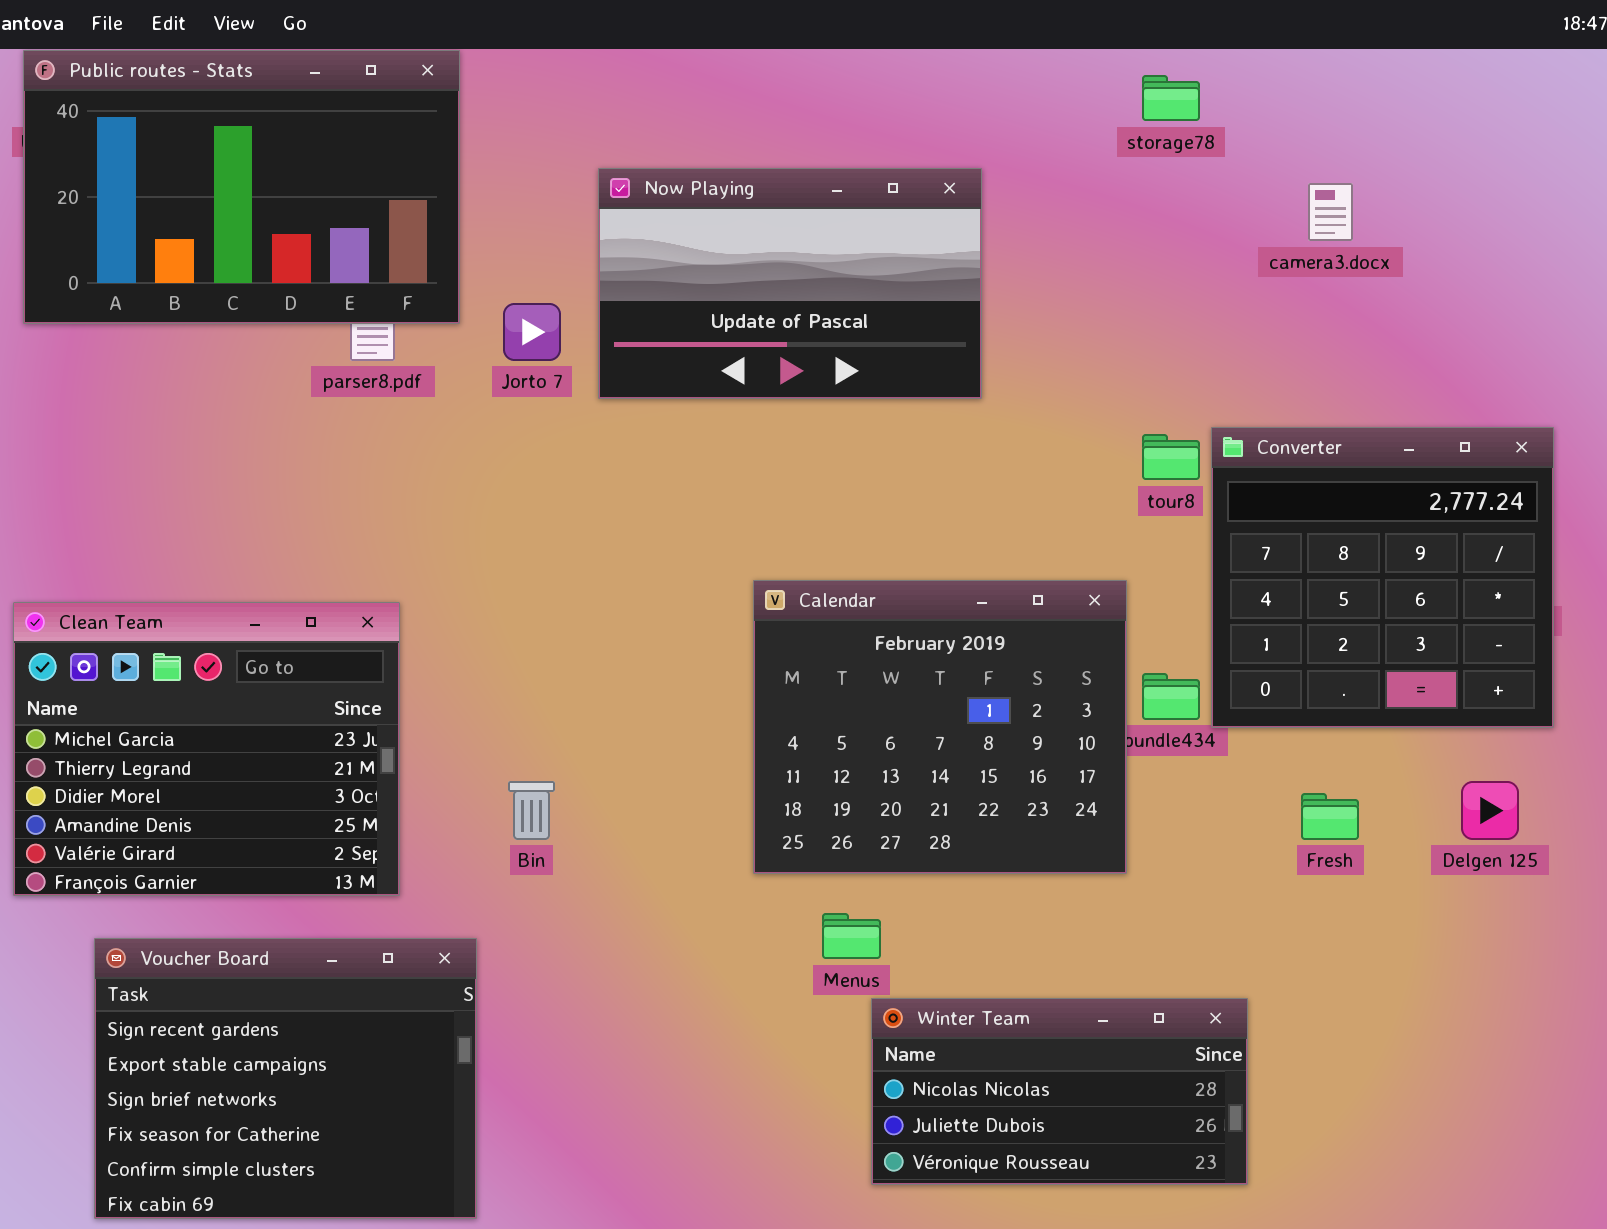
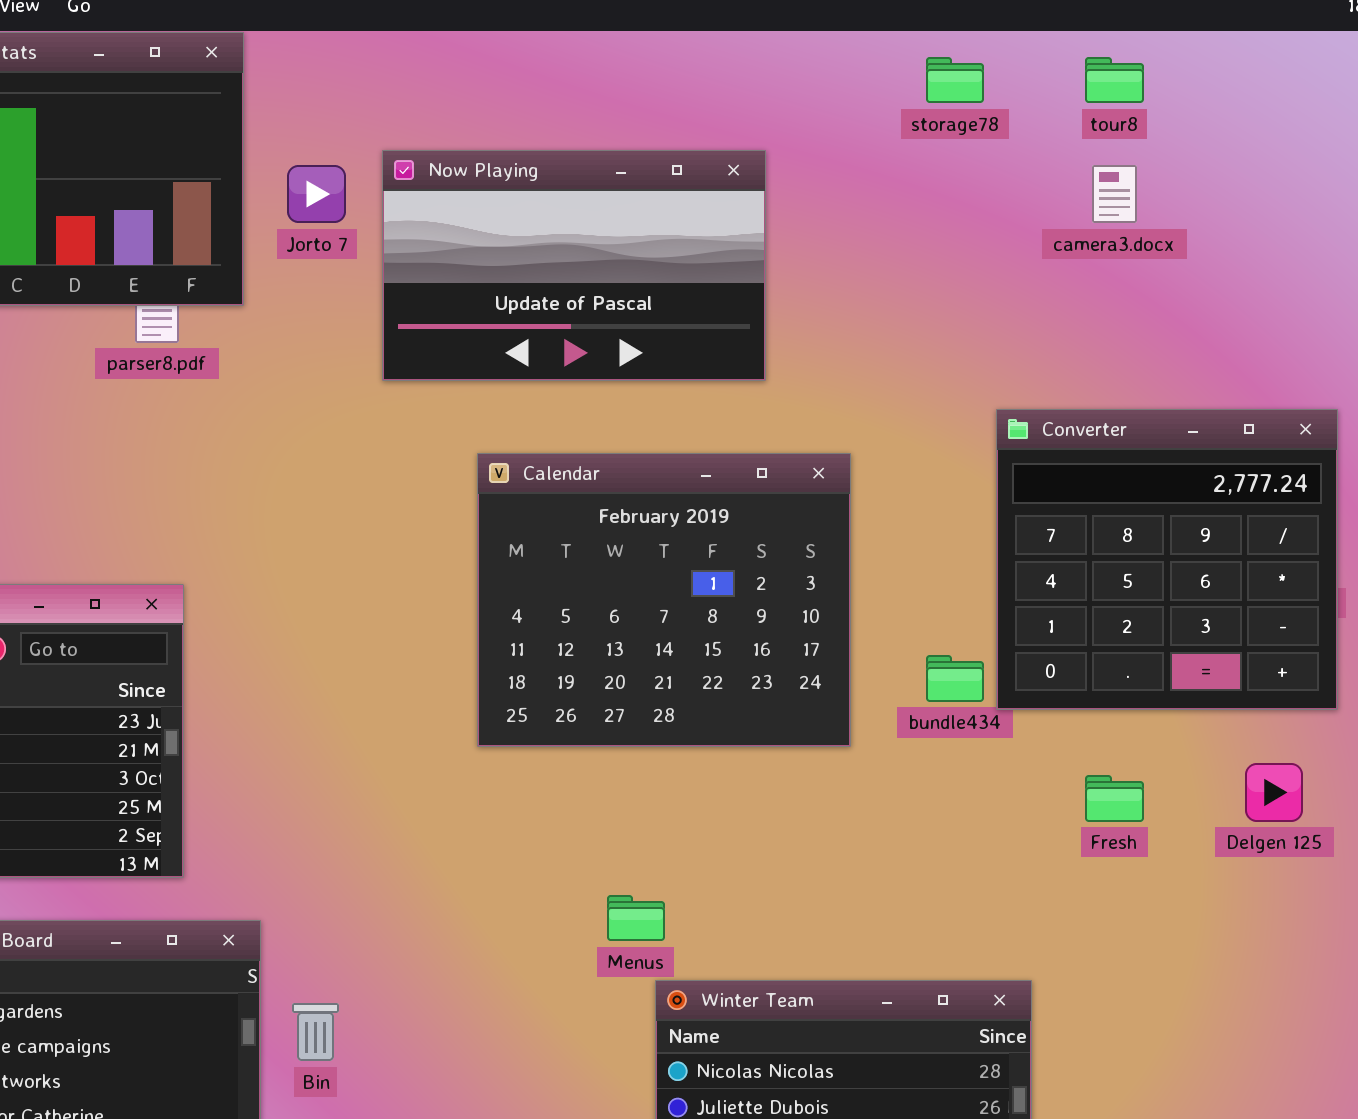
Jorto 7: [503,303,561,361] -> [287,165,346,223], moved
tour8: [1142,434,1200,480] -> [1085,57,1144,103], moved
Calendar: [753,580,1127,874] -> [477,453,851,747], moved
Bin: [508,781,555,840] -> [292,1003,339,1061], moved

